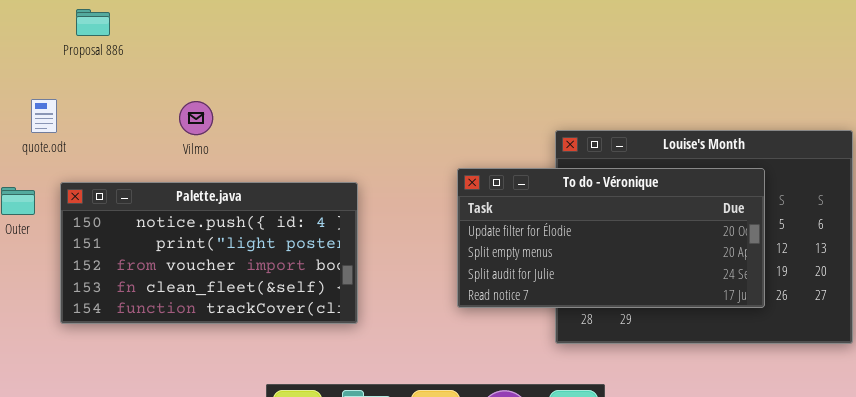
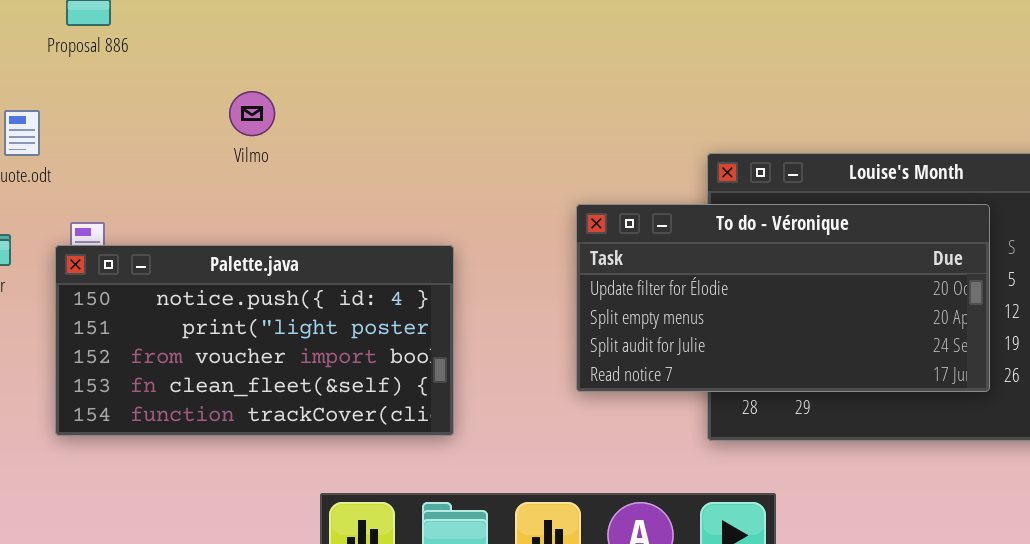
Vilmo: [179,101,213,135] -> [229,91,275,136], moved
Palette.java: [60,182,358,324] -> [55,245,454,436], moved

